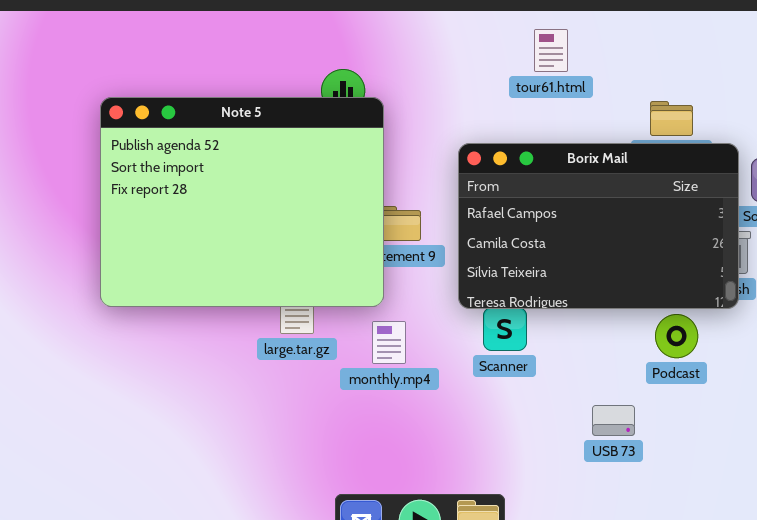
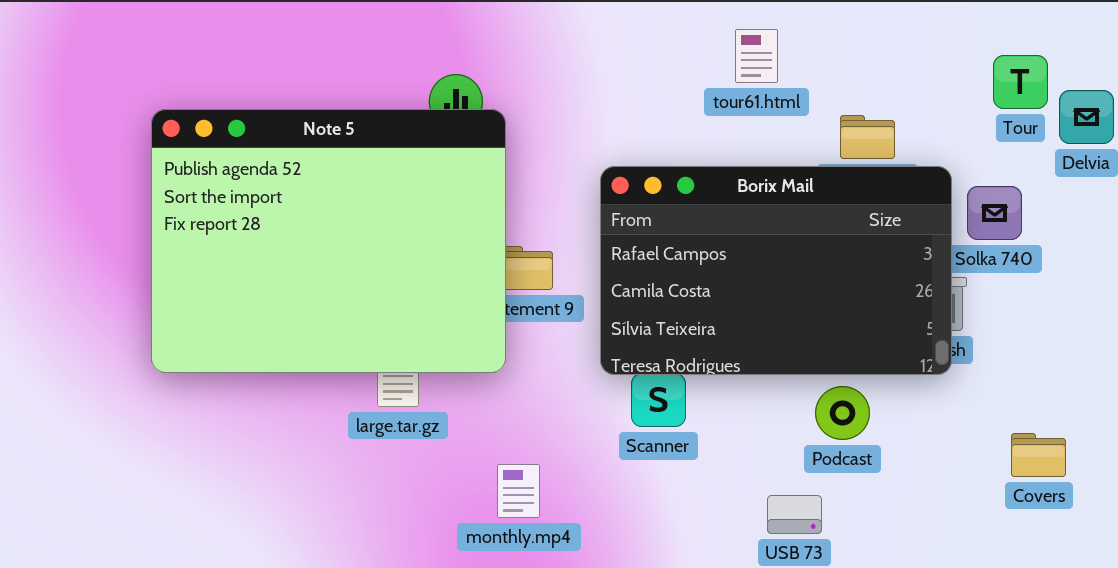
tour61.html: [534,29,568,72] -> [735,29,778,83], moved
Podcast: [655,314,698,358] -> [815,386,870,440], moved
monthly.mp4: [372,321,406,364] -> [497,464,540,518], moved

